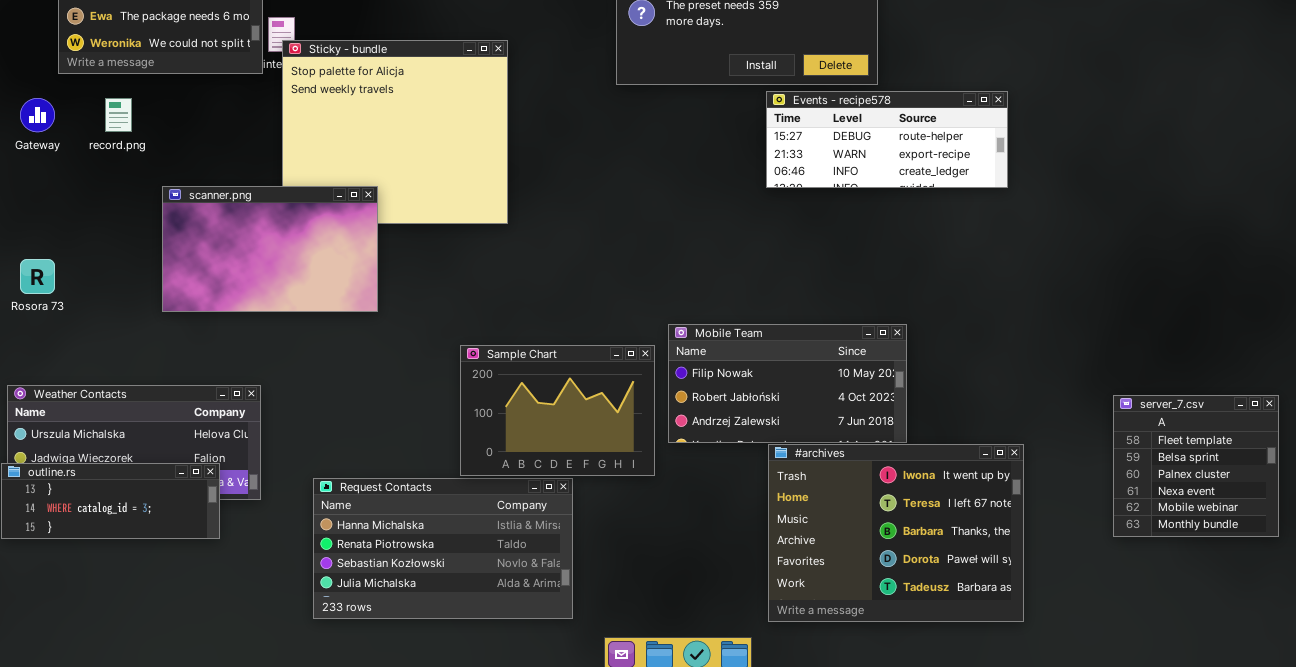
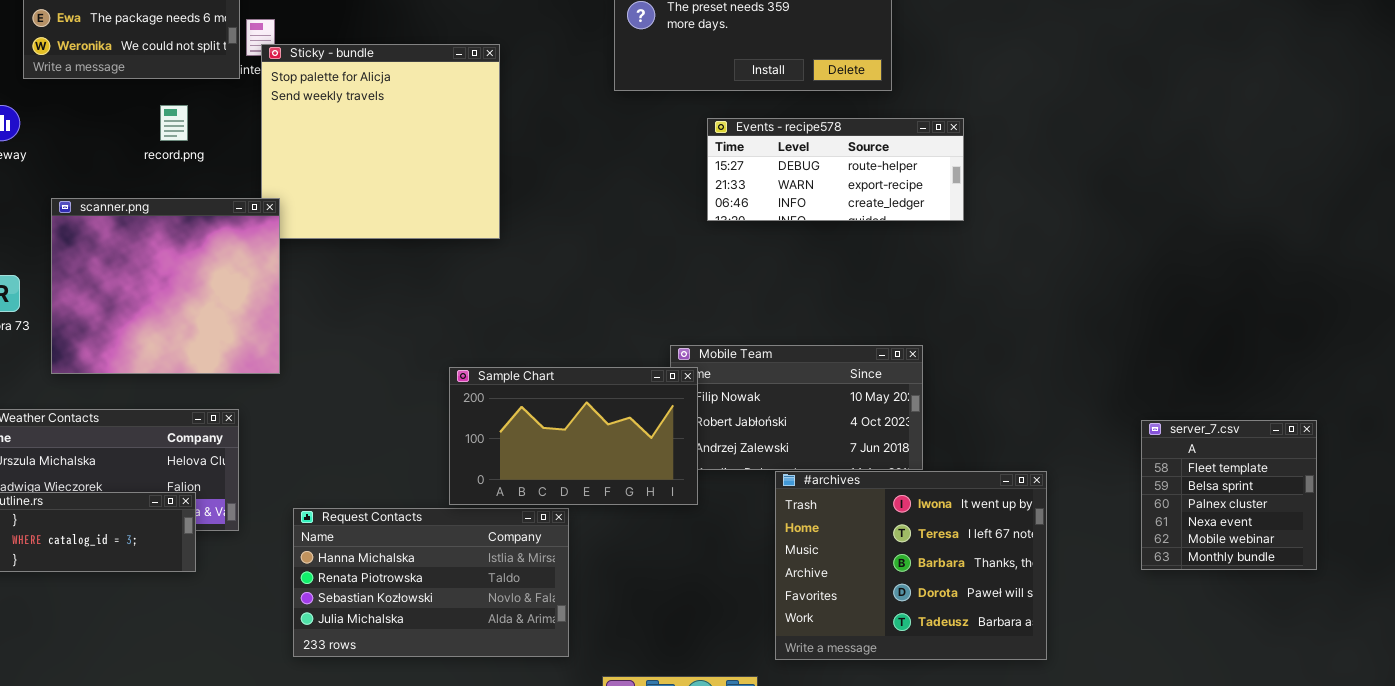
Events - recipe578: [766,91,1008,188] -> [707,118,964,221], moved
record.png: [105,98,132,132] -> [160,105,188,141], moved
scanner.png: [162,186,378,312] -> [51,198,280,374], moved, resized
Sample Chart: [460,345,655,476] -> [449,367,698,505], resized

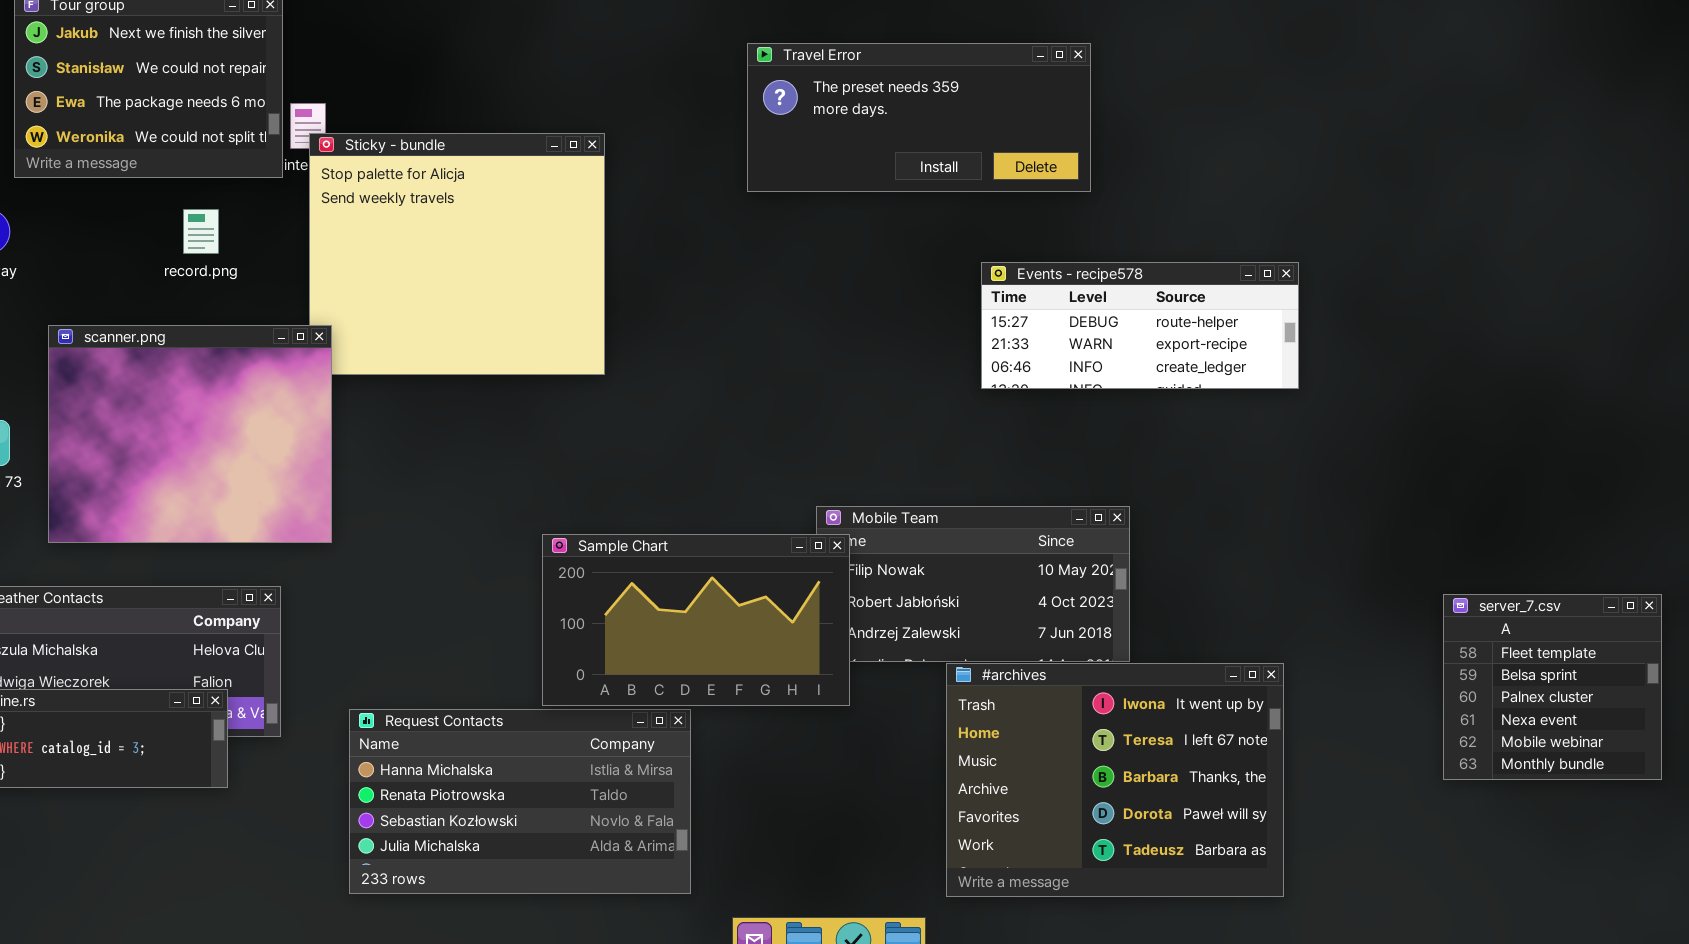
Events - recipe578: [707,118,964,221] -> [981,262,1299,389], moved
server_7.csv: [1141,420,1317,570] -> [1443,594,1662,780], moved

